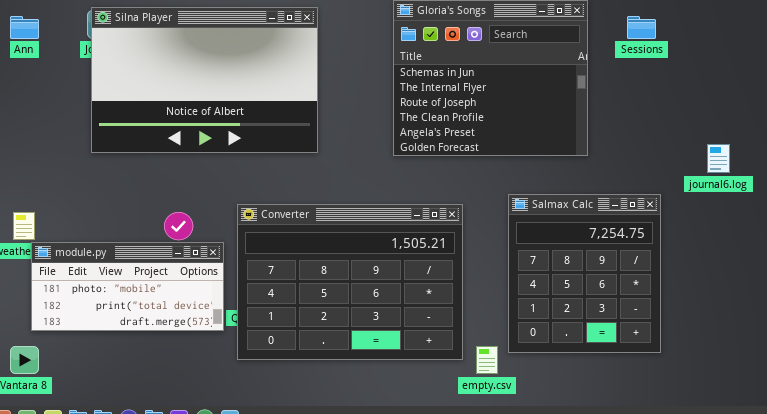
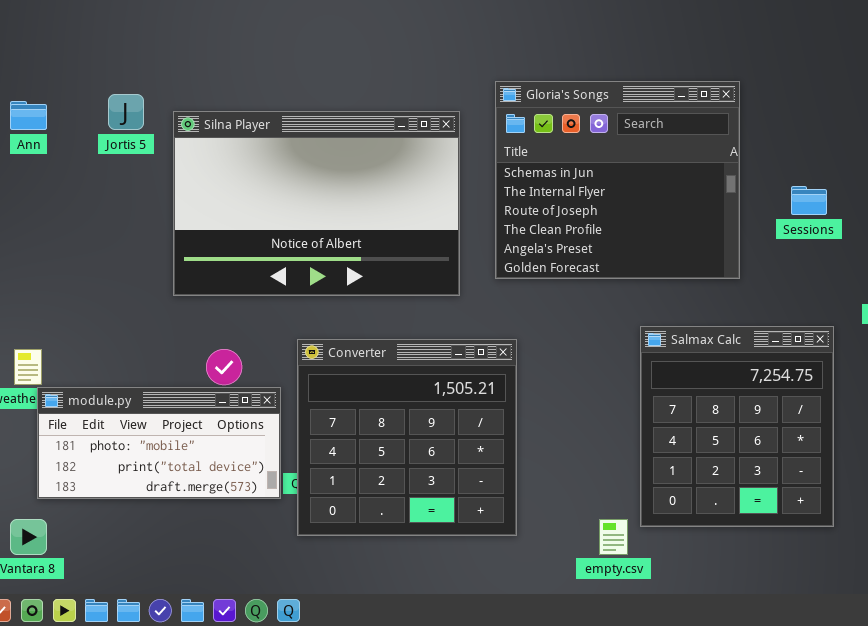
Silna Player: [91,7,318,153] -> [173,111,460,296], moved
Sessions: [627,16,656,39] -> [791,186,827,215], moved
Converter: [237,204,463,360] -> [297,339,517,536], resized

